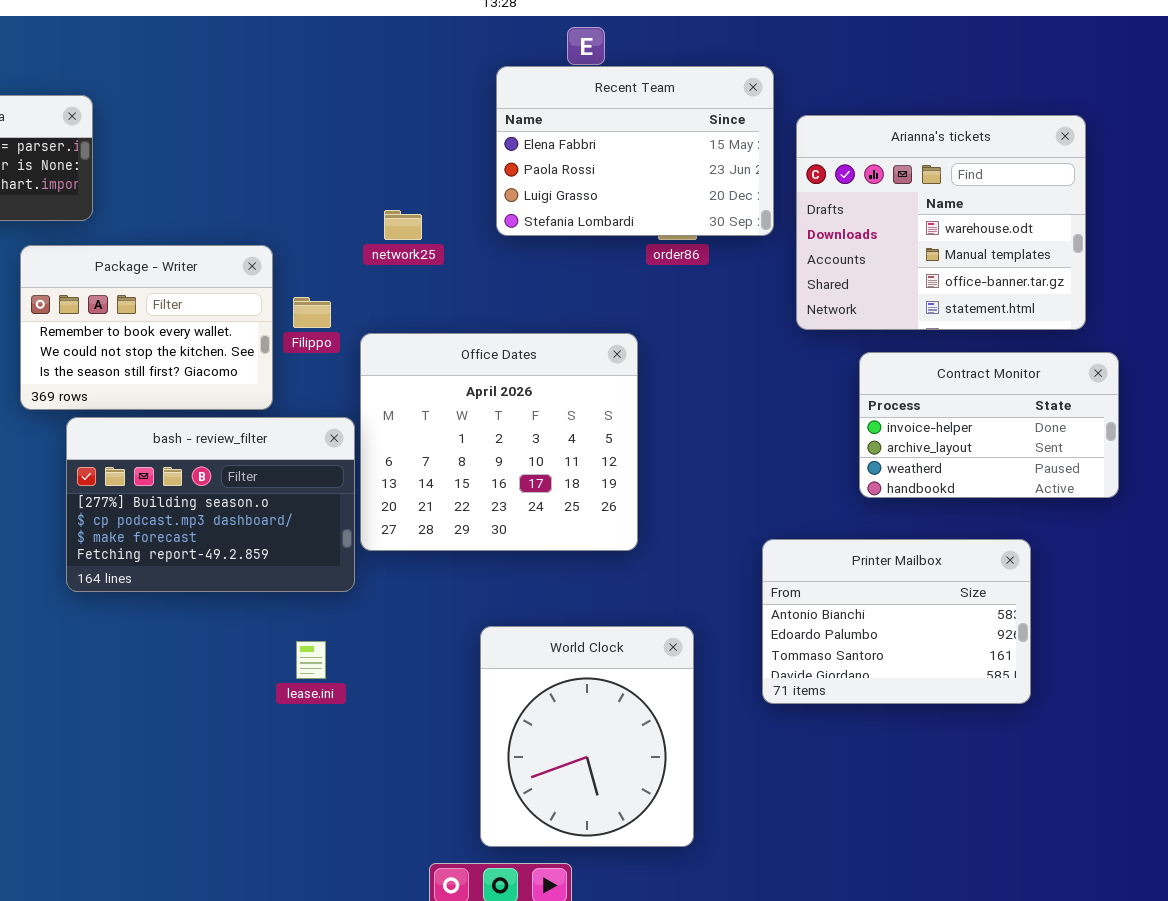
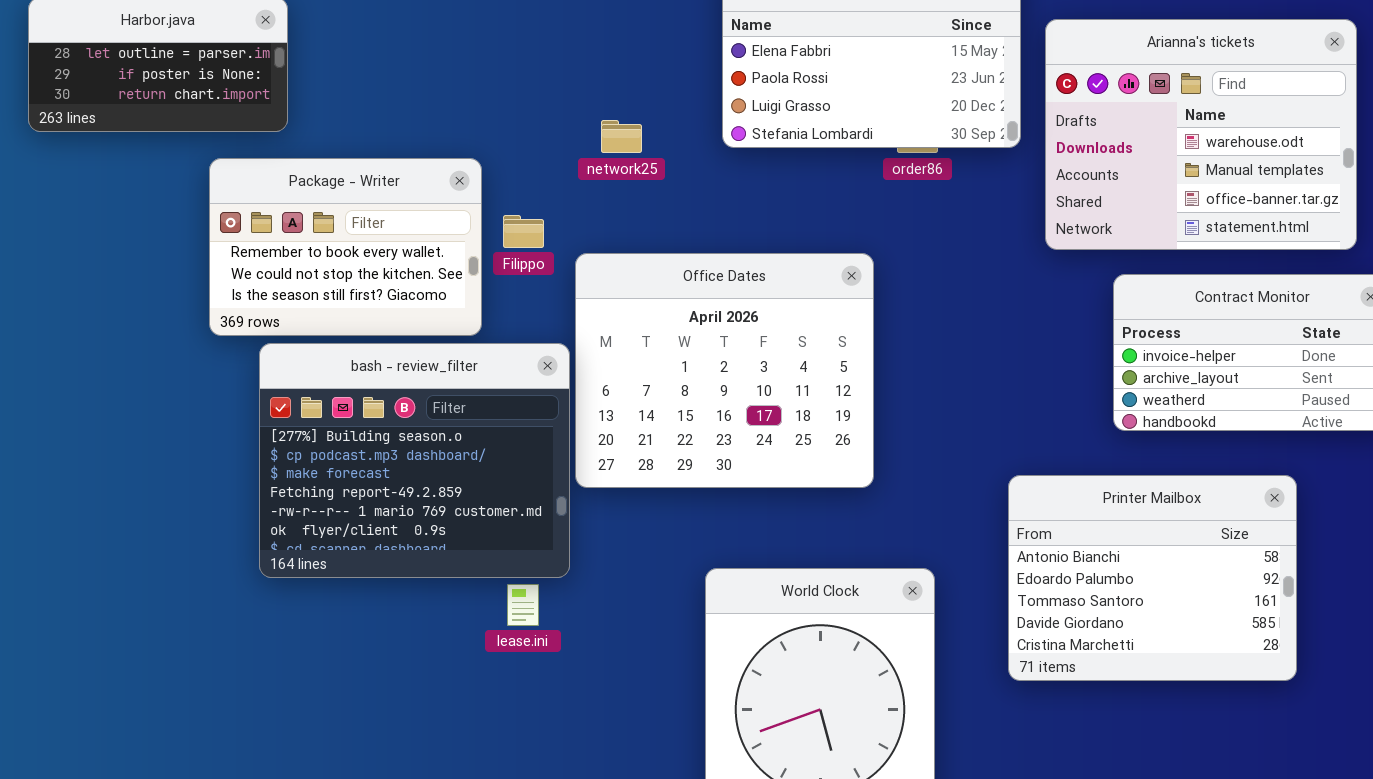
bash - review_filter: [66,417,355,592] -> [259,343,570,578], resized
Printer Mailbox: [762,539,1031,704] -> [1008,475,1297,681], resized

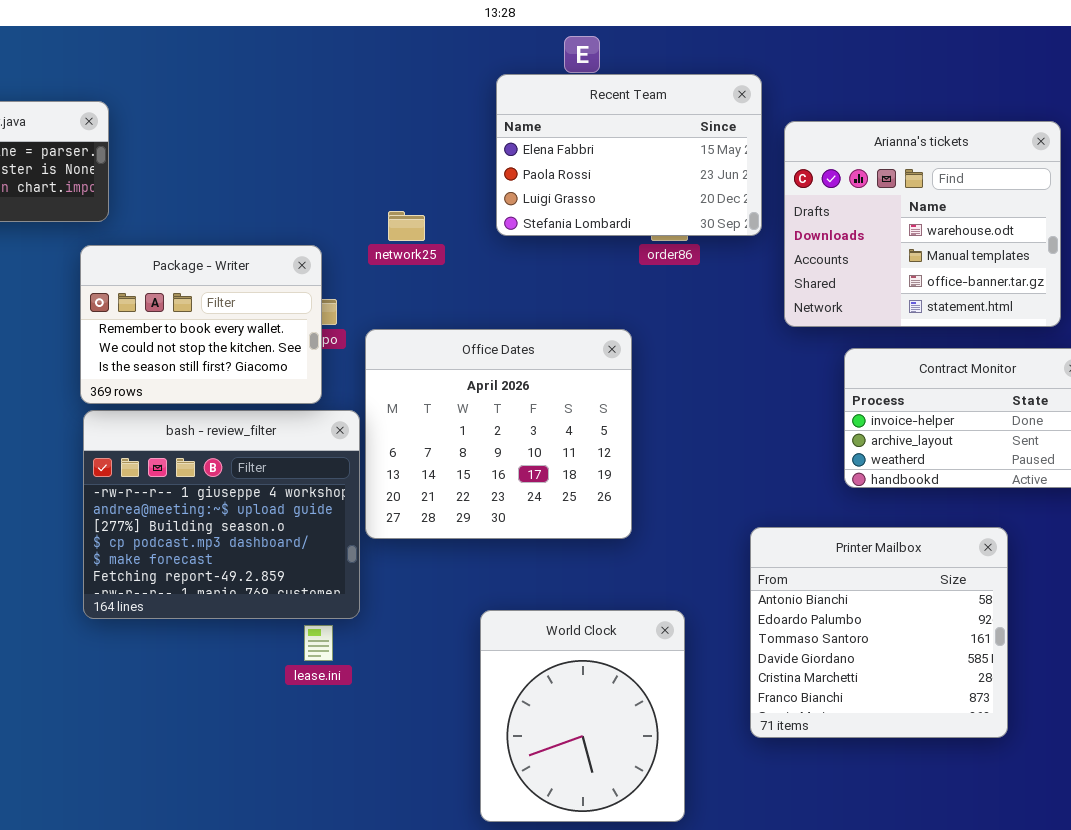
Package - Writer: [209,158,482,336] -> [80,245,322,404], moved
bash - review_filter: [259,343,570,578] -> [83,410,360,619], scrolled up 2 rows
Printer Mailbox: [1008,475,1297,681] -> [750,527,1008,738], resized

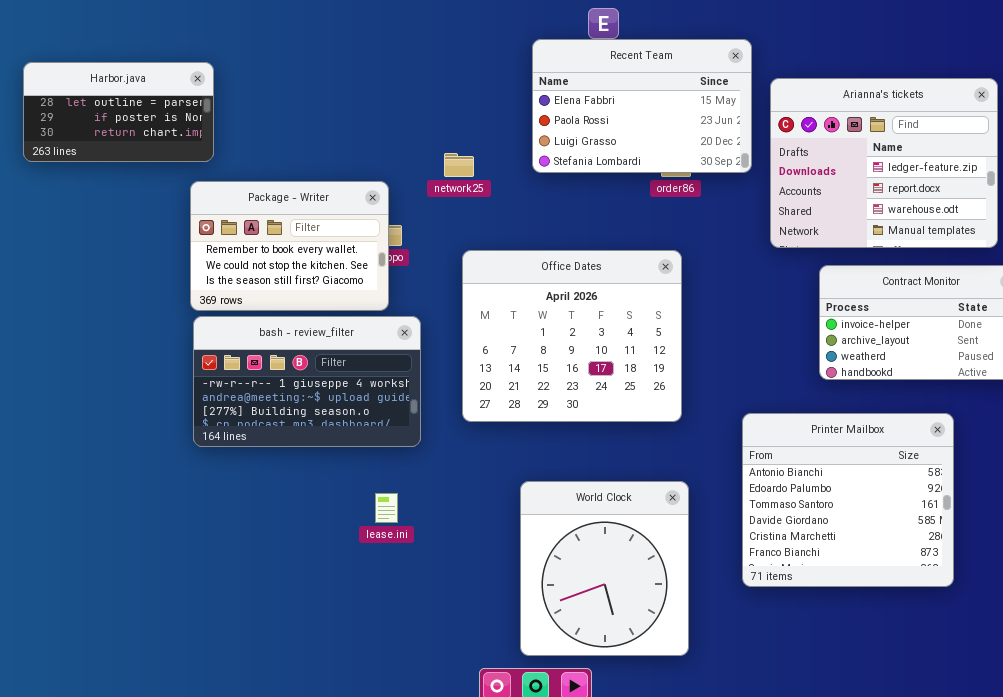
Arianna's tickets: [784,121,1061,327] -> [770,78,998,248], scrolled up 2 rows
Office Dates: [365,329,632,539] -> [462,250,682,422], moved
bash - review_filter: [83,410,360,619] -> [193,316,421,447], resized

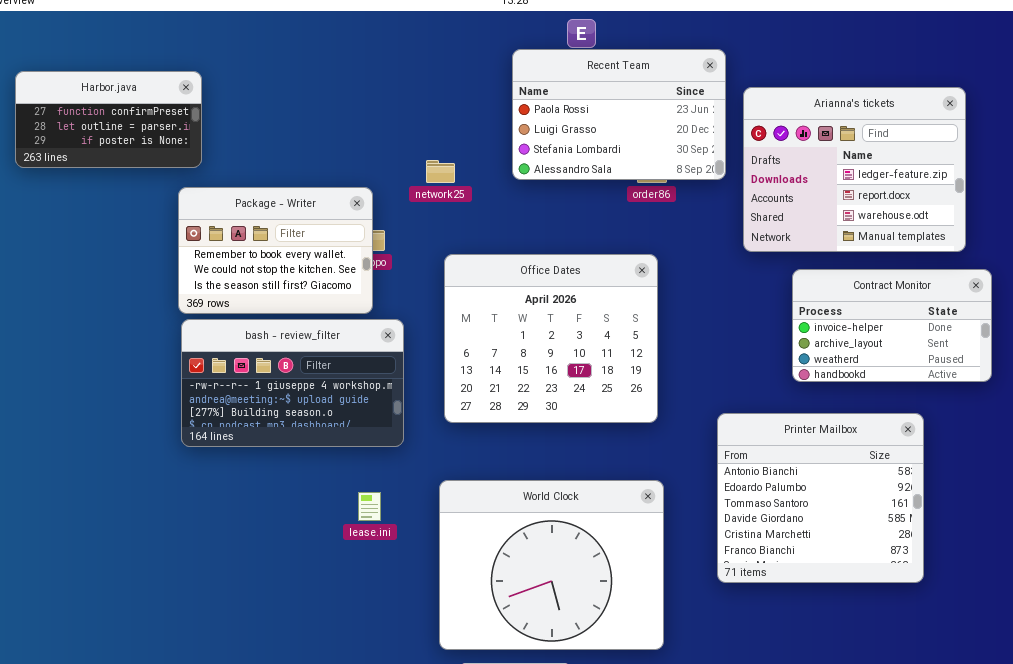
Recent Team: [532,39,752,173] -> [512,49,726,180], scrolled down 1 row
Harbor.java: [23,62,214,162] -> [15,71,202,168], scrolled up 1 row
World Clock: [520,481,689,656] -> [439,480,664,650], resized

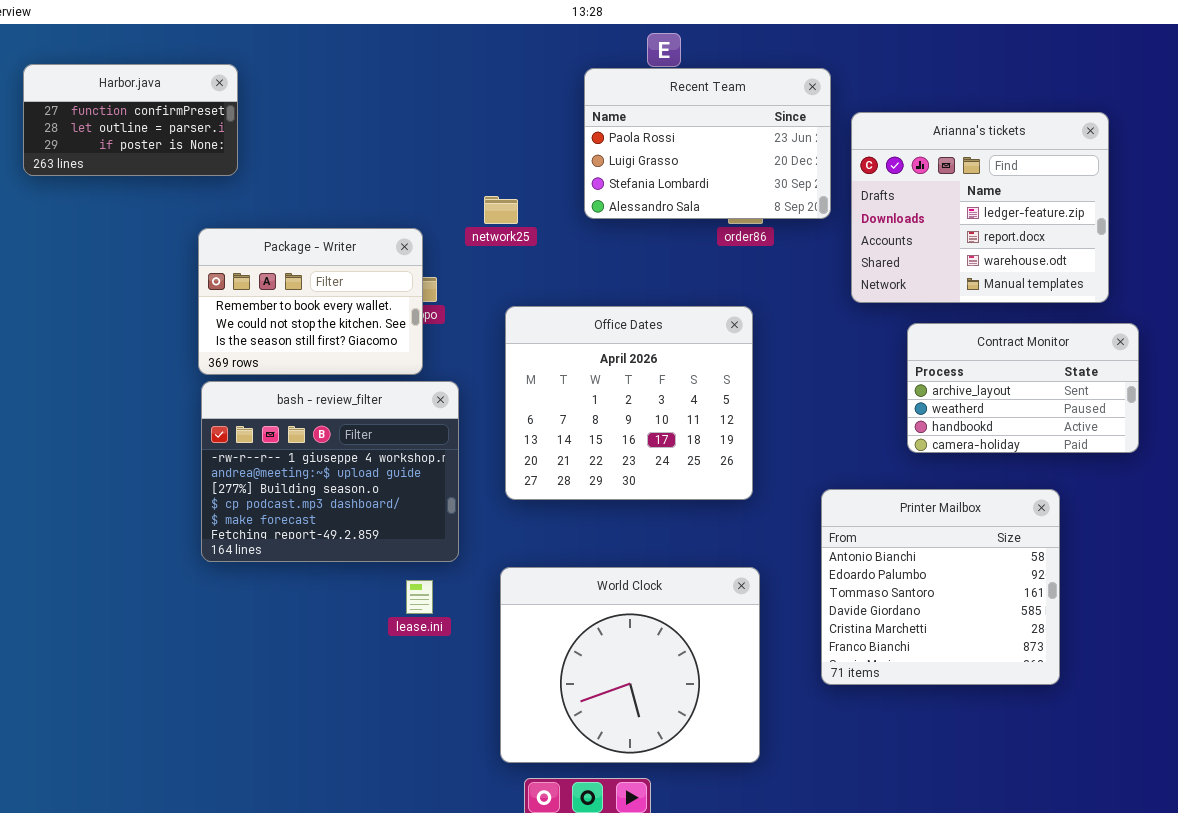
Harbor.java: [15,71,202,168] -> [23,64,238,176], moved
Contract Monitor: [792,269,992,382] -> [907,323,1139,453], scrolled down 1 row
bash - review_filter: [181,319,404,447] -> [201,381,459,562], resized

